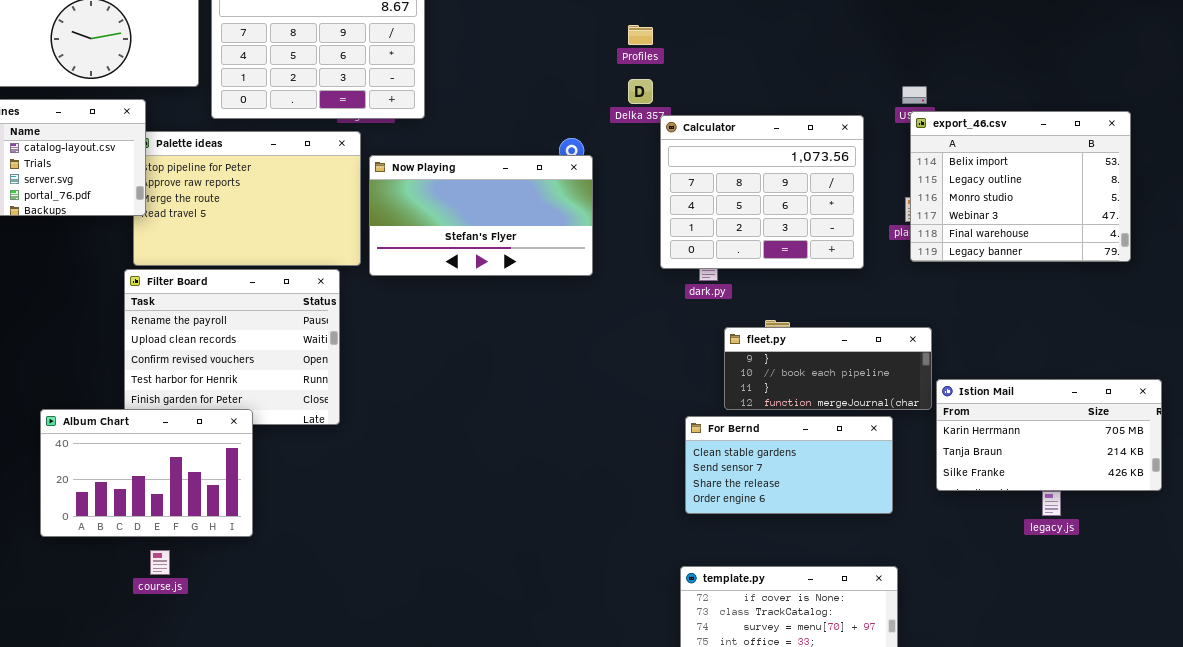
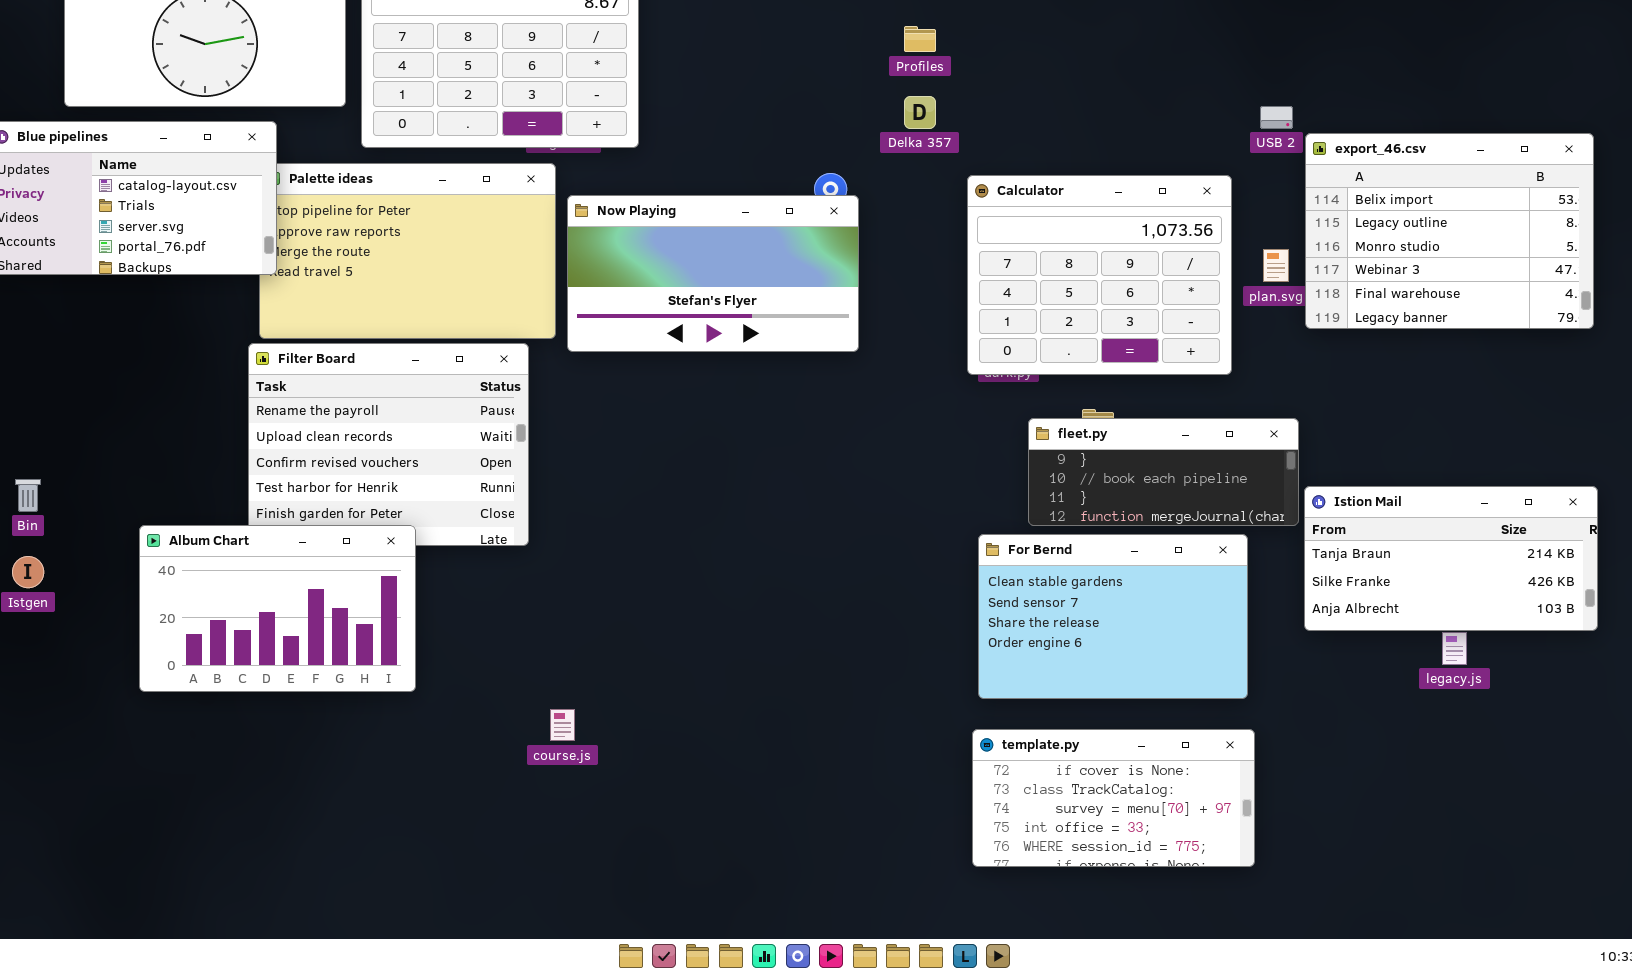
export_46.csv: [910,111,1131,262] -> [1305,133,1594,329], moved
Calculator: [660,115,864,269] -> [967,175,1232,375], moved
Istion Mail: [936,379,1162,491] -> [1304,486,1598,631], scrolled down 1 row
For Bernd: [685,416,893,514] -> [978,534,1248,699], resized
course.js: [150,550,170,575] -> [550,709,575,741], moved

